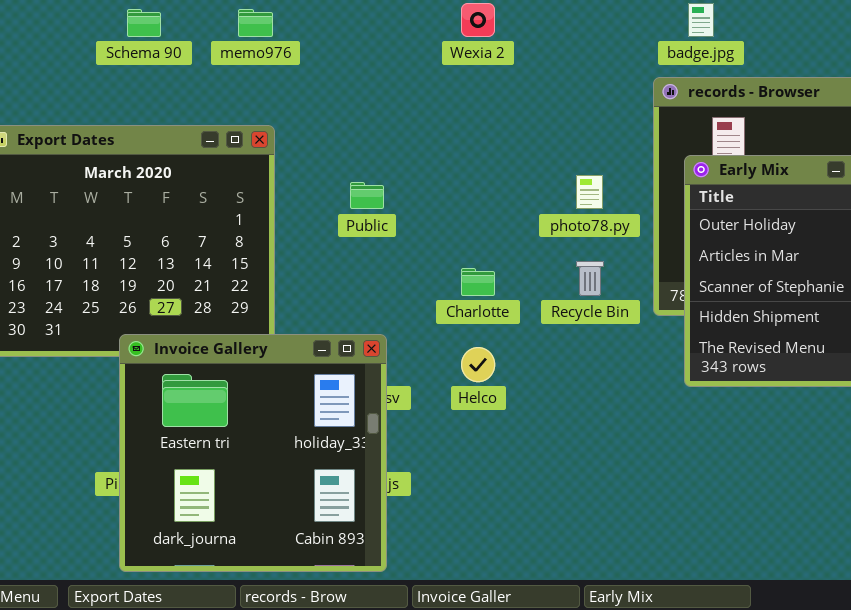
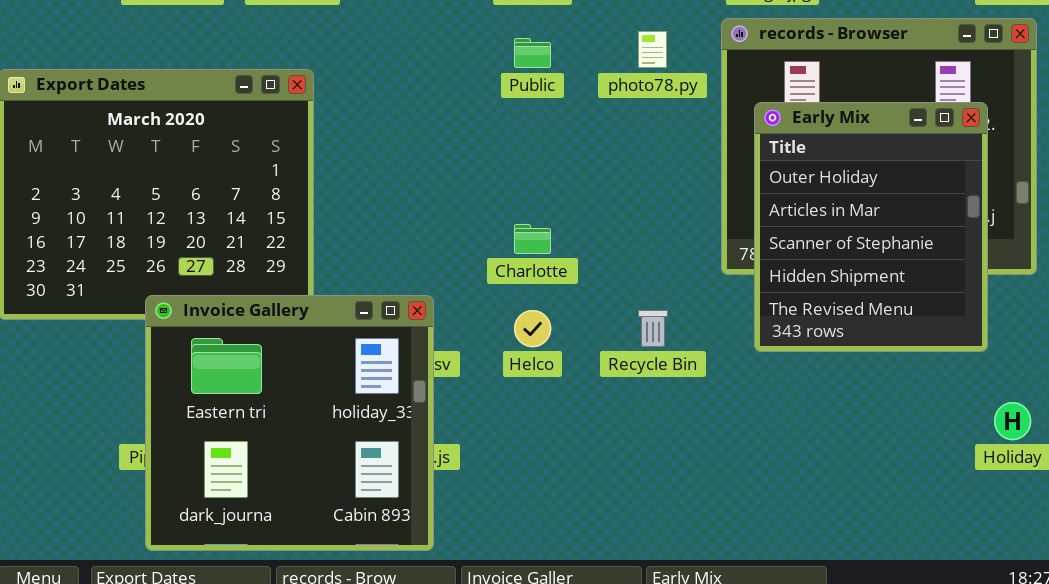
photo78.py: [576,175,603,209] -> [638,31,667,68], moved
Public: [350,182,384,209] -> [514,38,551,68], moved
Recycle Bin: [576,261,604,296] -> [638,310,668,347], moved

